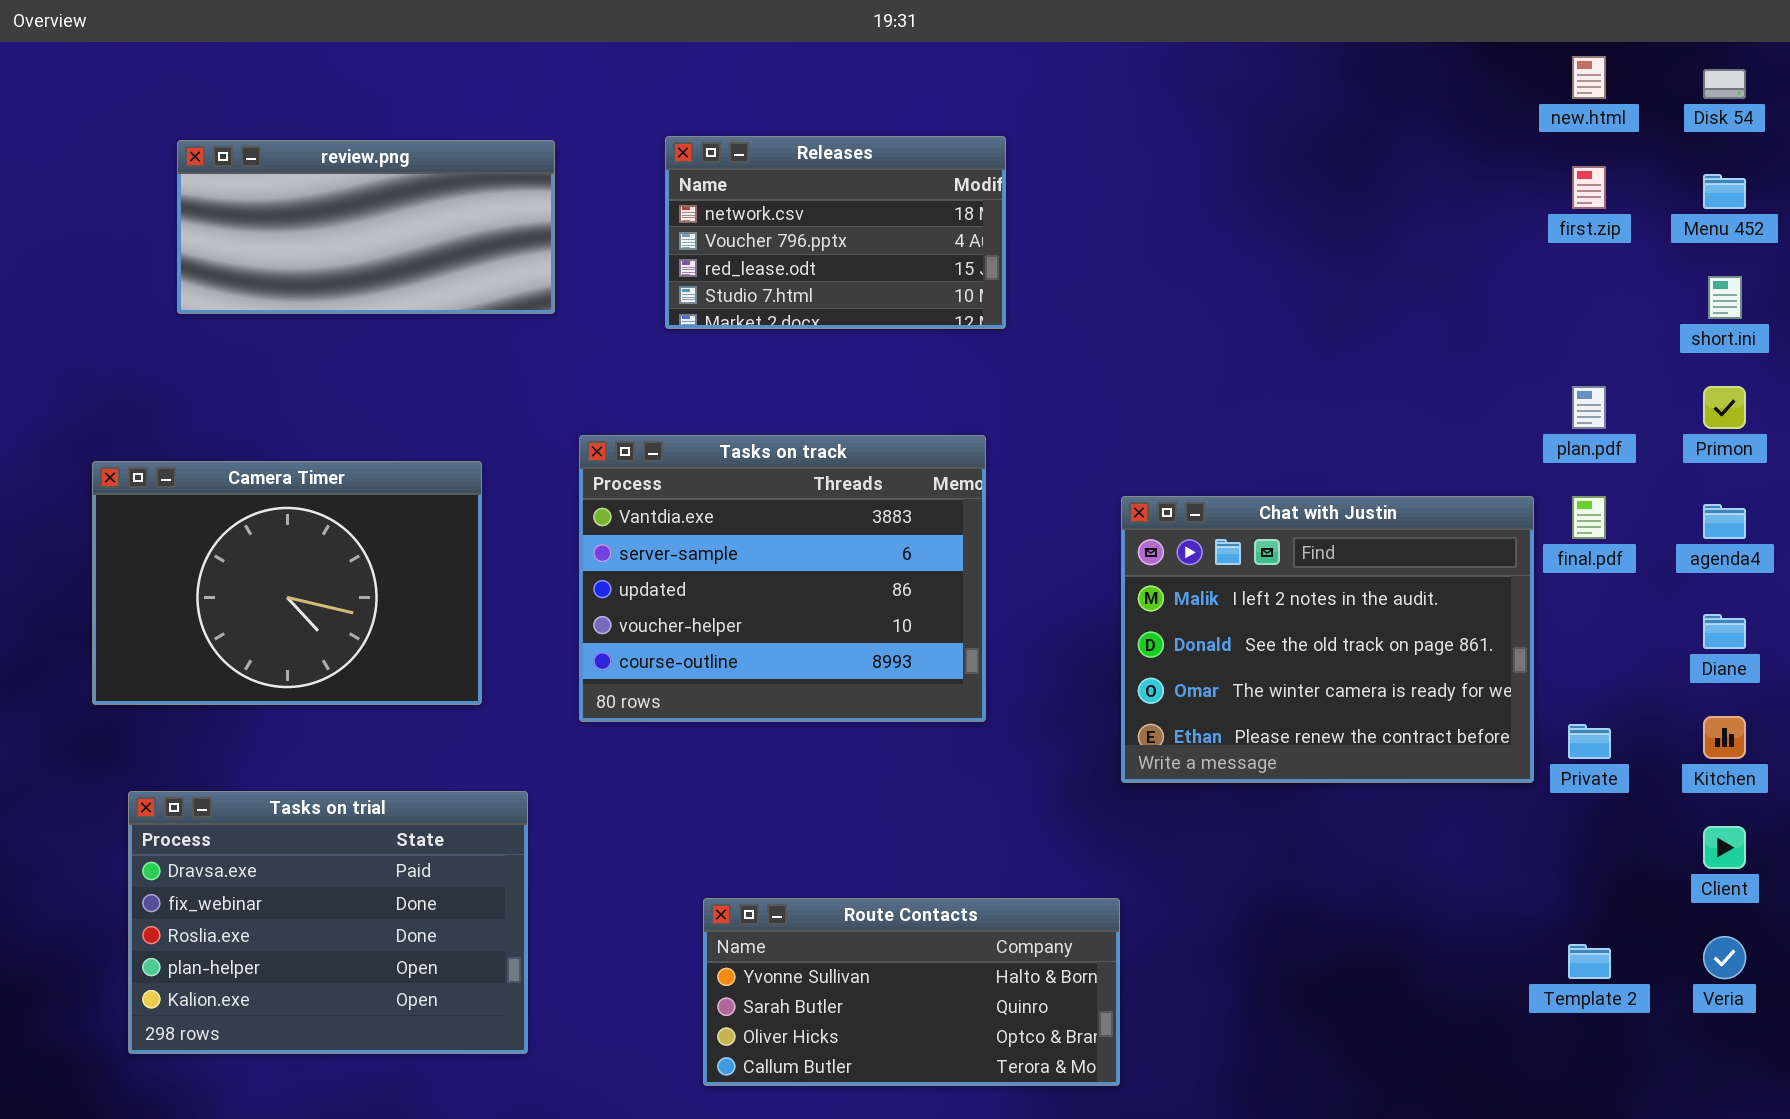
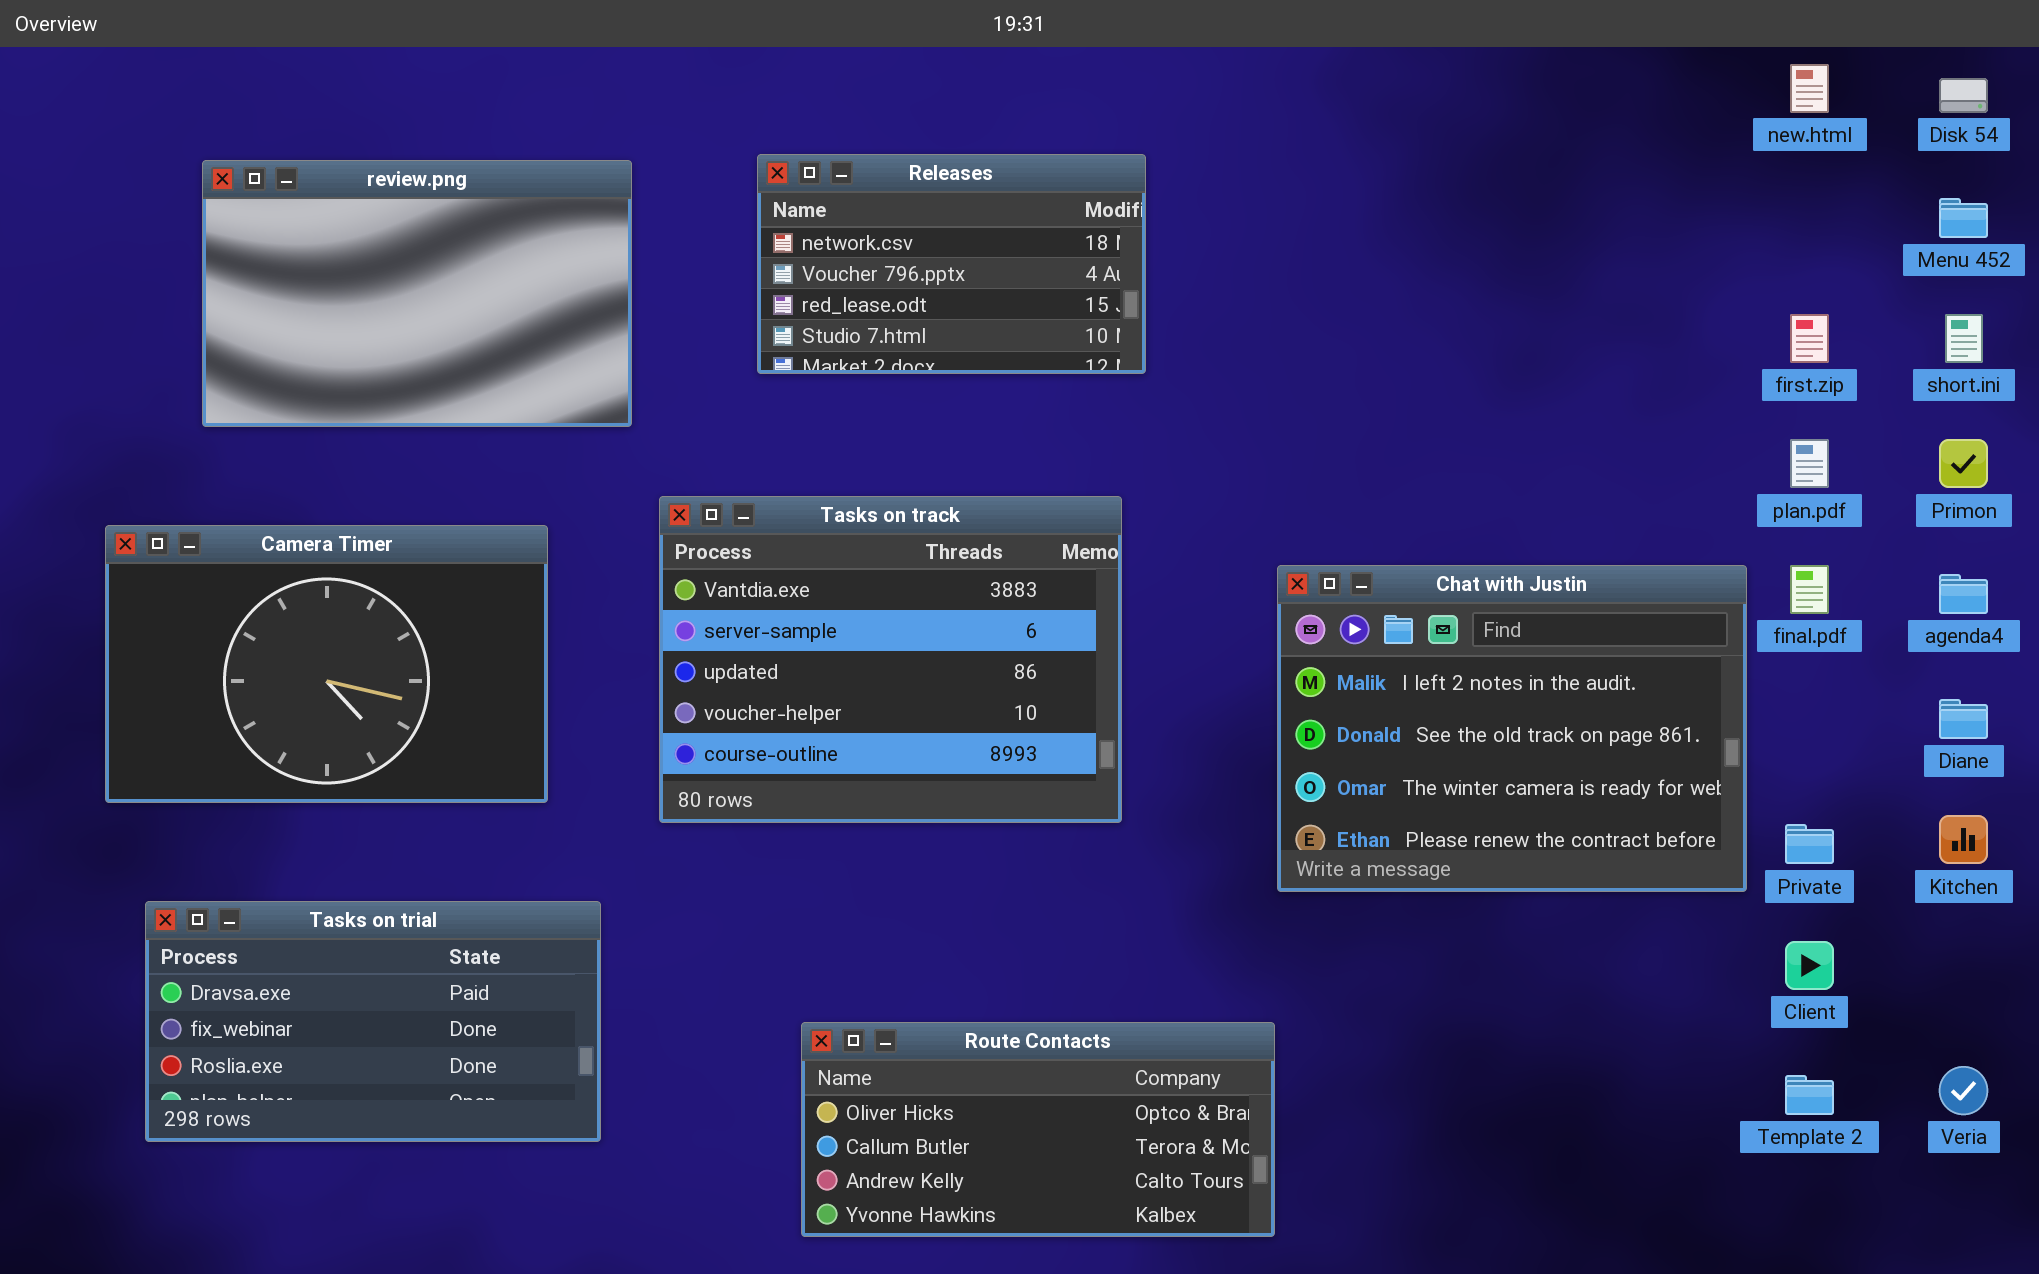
review.png: [177,140,555,314] -> [202,160,632,427], resized
first.zip: [1572,166,1606,209] -> [1790,314,1829,363], moved
Tasks on trial: [128,791,528,1054] -> [145,901,601,1142], resized
Client: [1703,826,1746,869] -> [1785,941,1834,990], moved
Route Contacts: [703,898,1120,1086] -> [801,1022,1275,1237], scrolled down 2 rows

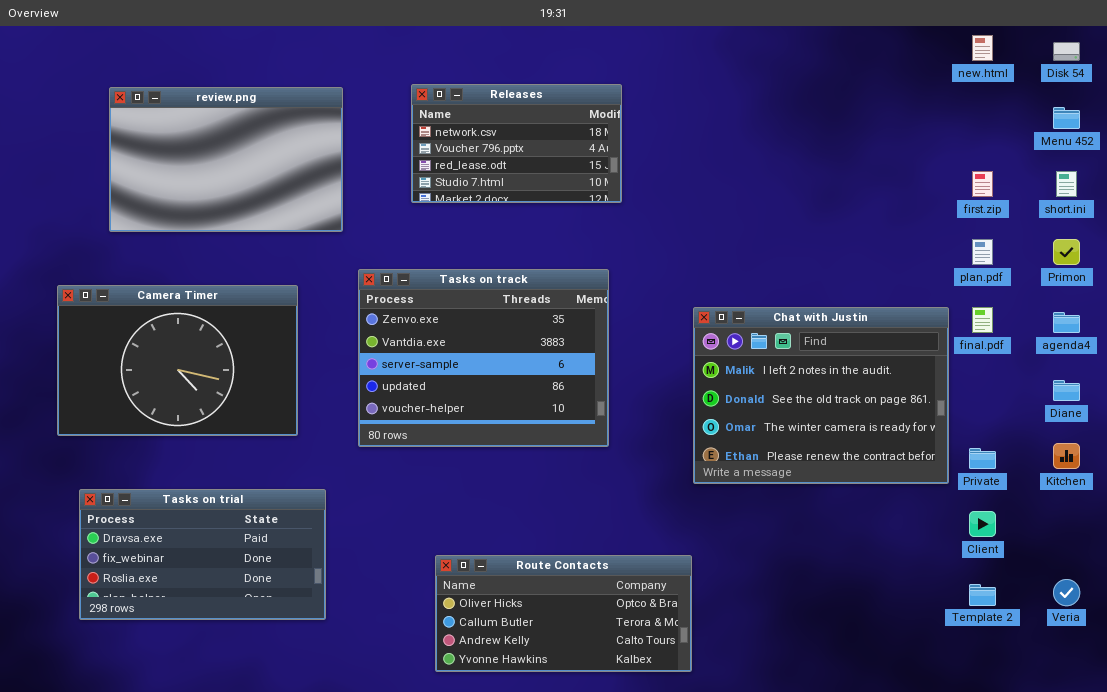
Tasks on track: [659,496,1122,823] -> [358,269,609,447], scrolled up 1 row

